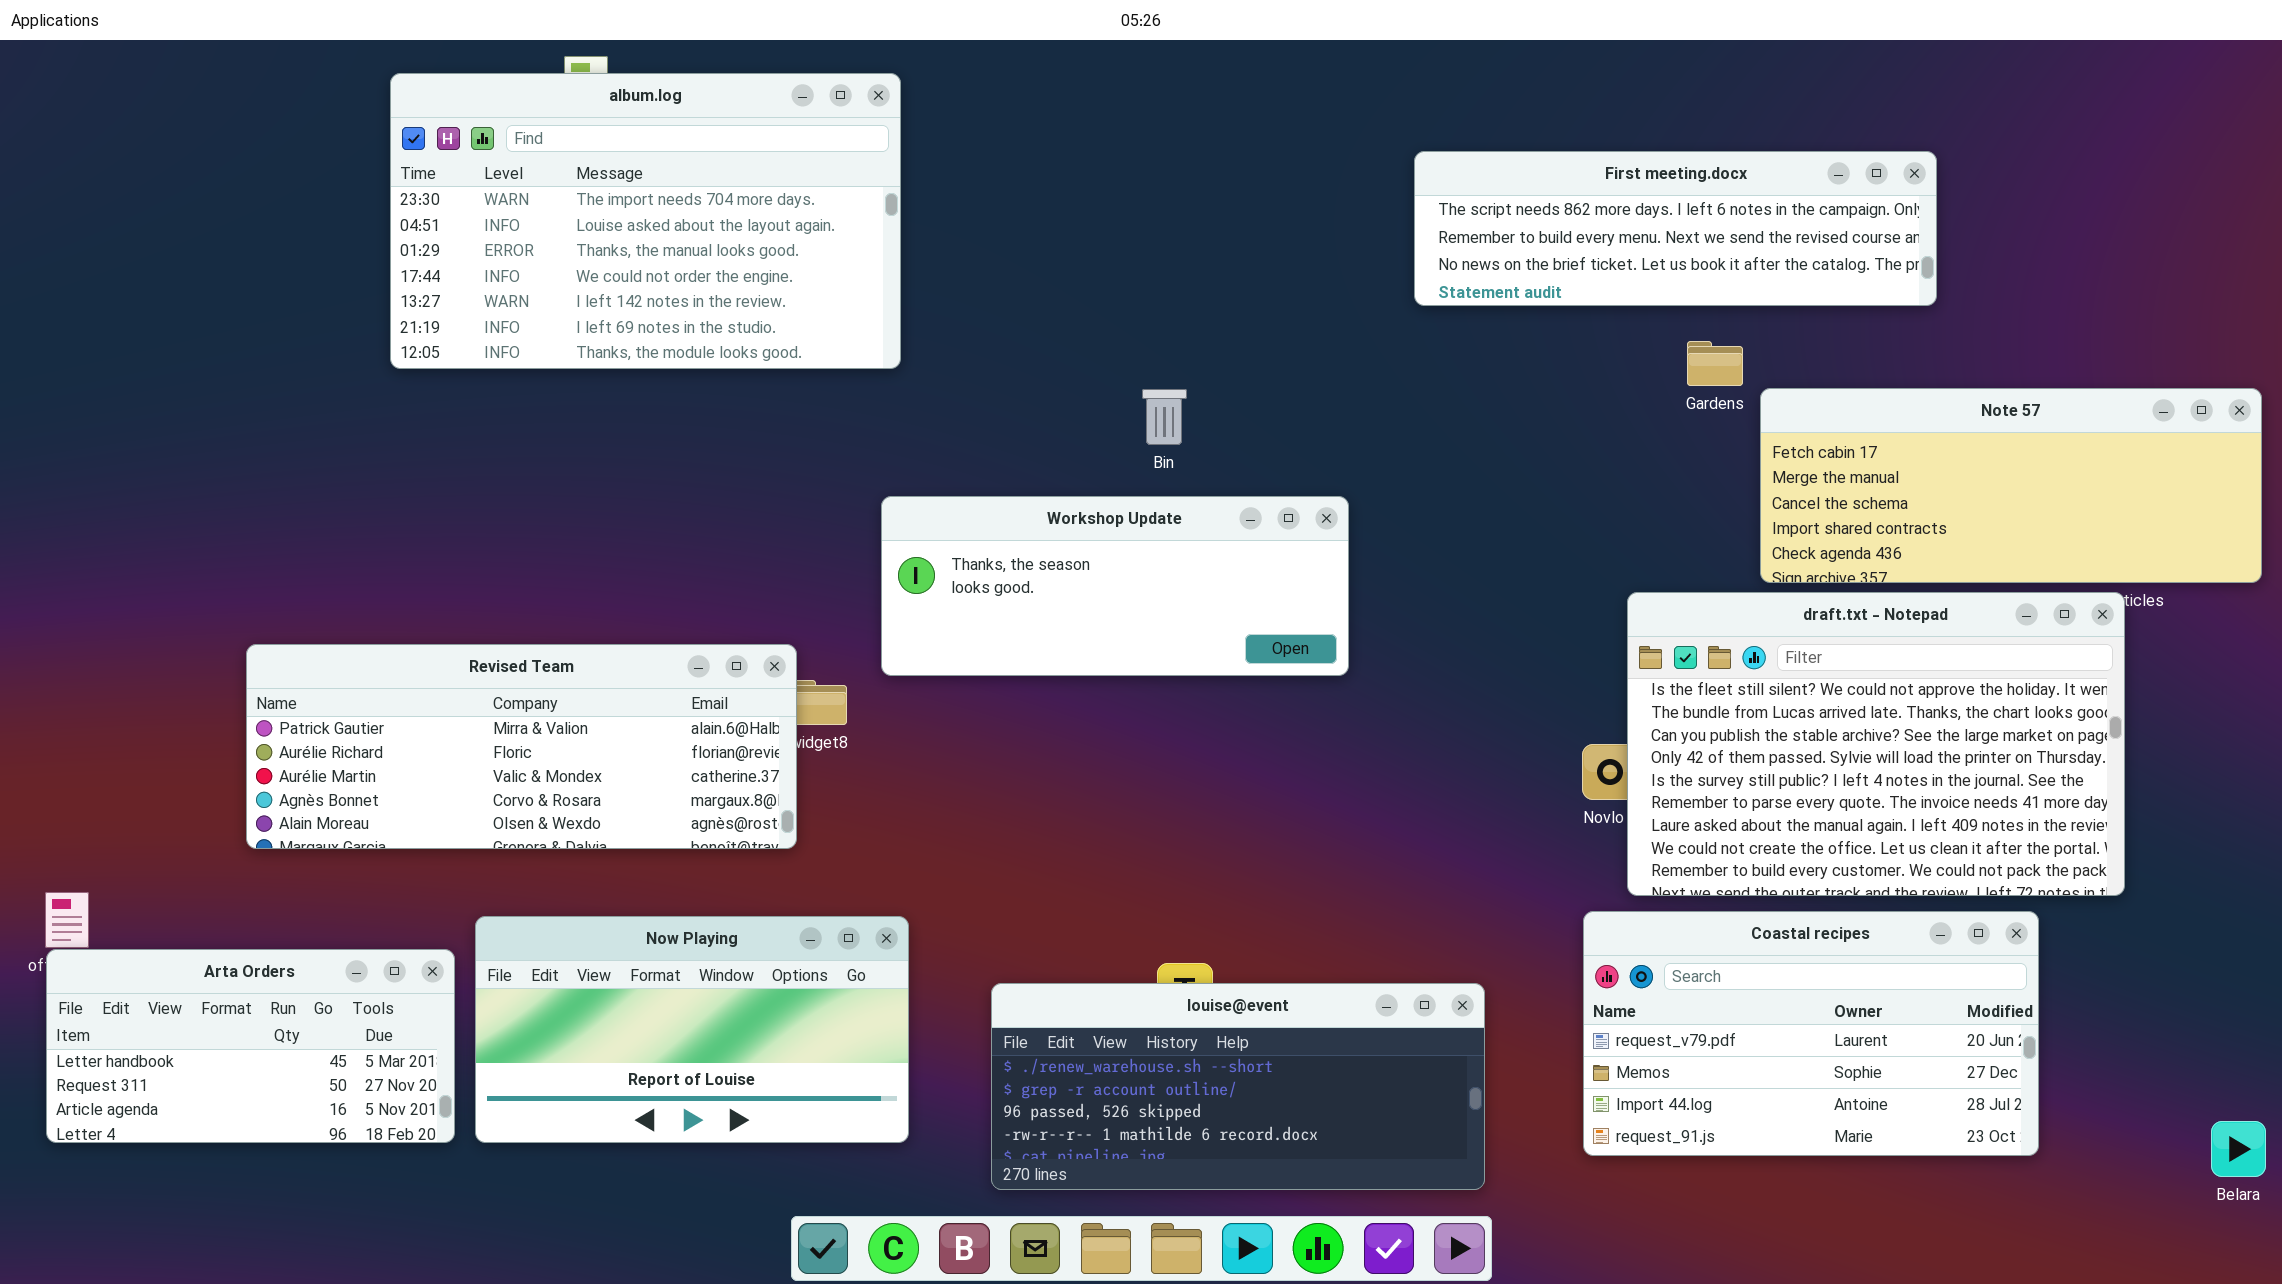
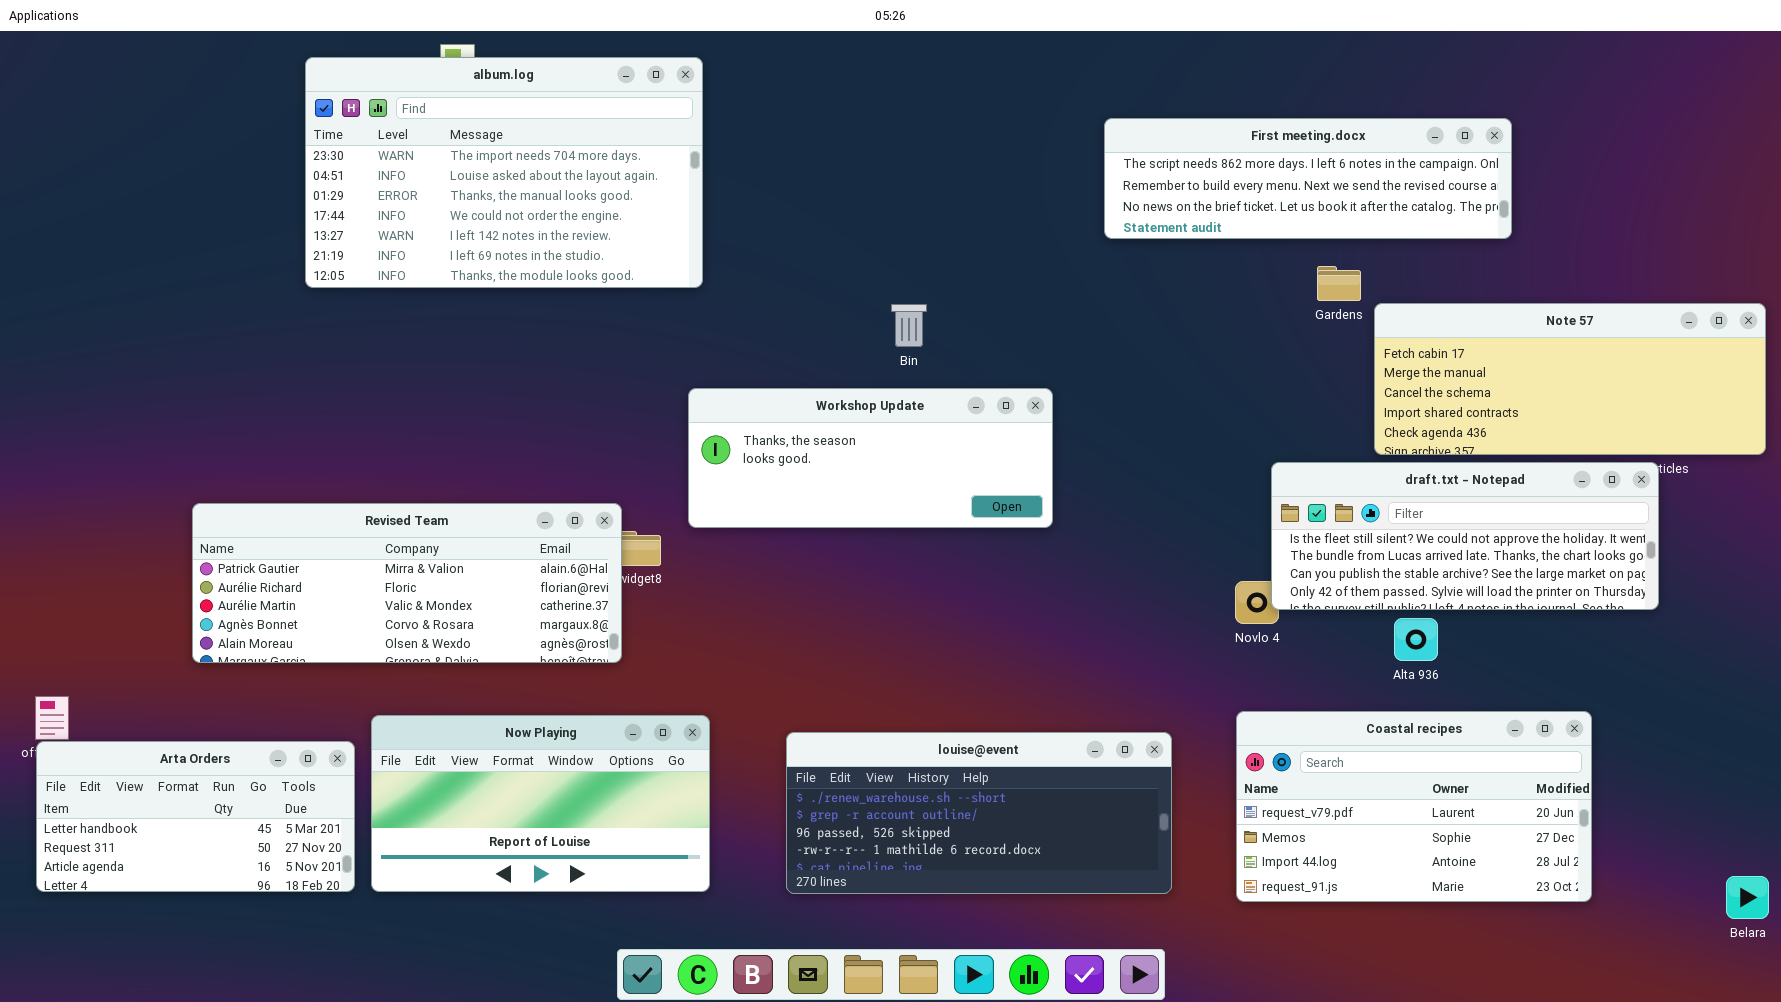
draft.txt - Notepad: [1627,592,2125,896] -> [1271,462,1659,610], resized
louise@event: [991,983,1485,1190] -> [786,732,1172,894], moved

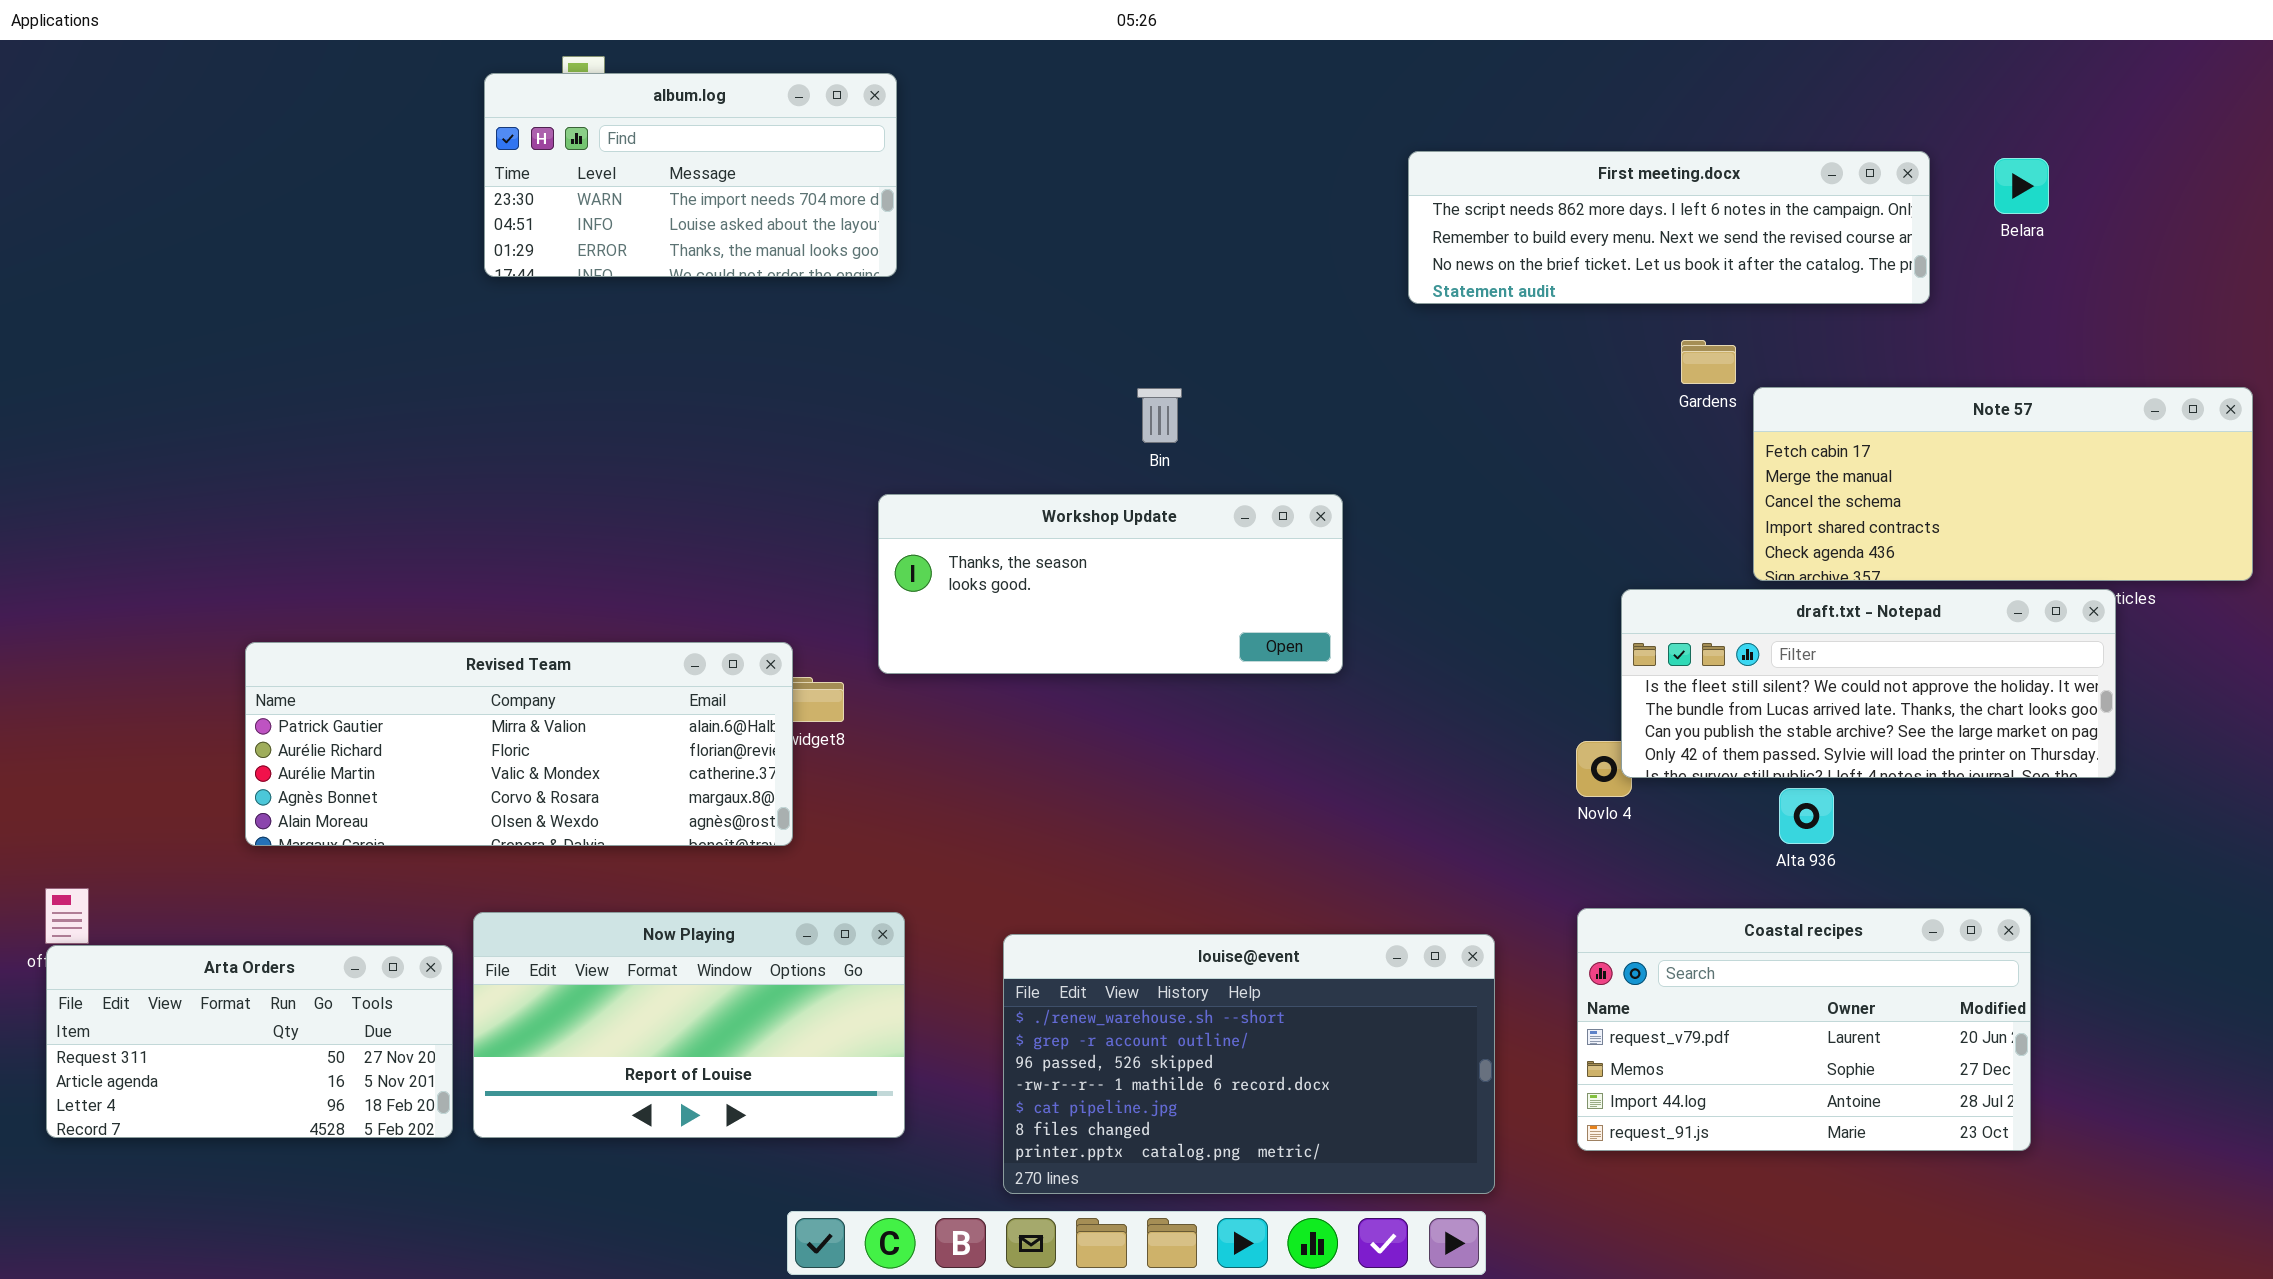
album.log: [305,57,703,288] -> [484,73,897,277], resized
louise@event: [786,732,1172,894] -> [1003,934,1495,1194], resized
Arta Orders: [36,741,355,892] -> [46,945,453,1138], scrolled down 1 row
Belara: [1726,876,1769,919] -> [1994,158,2049,214], moved

